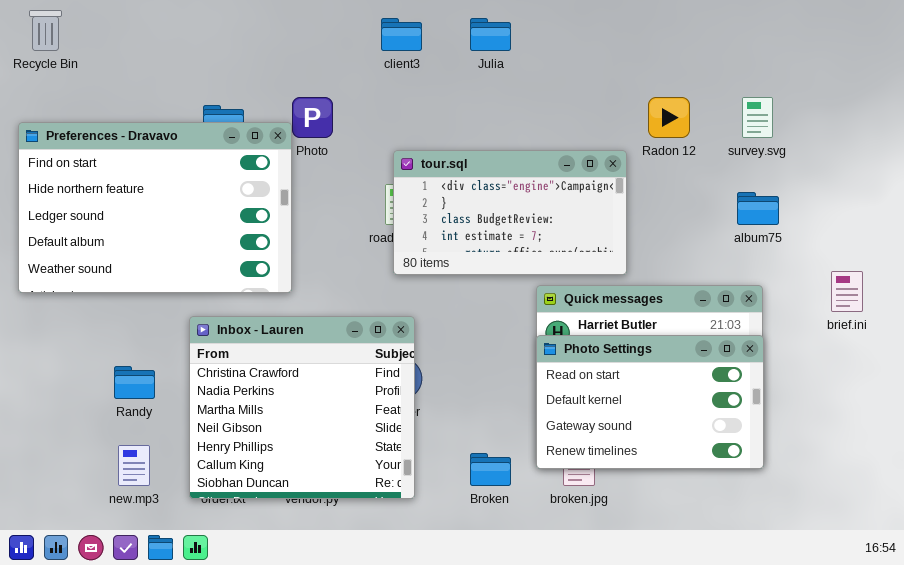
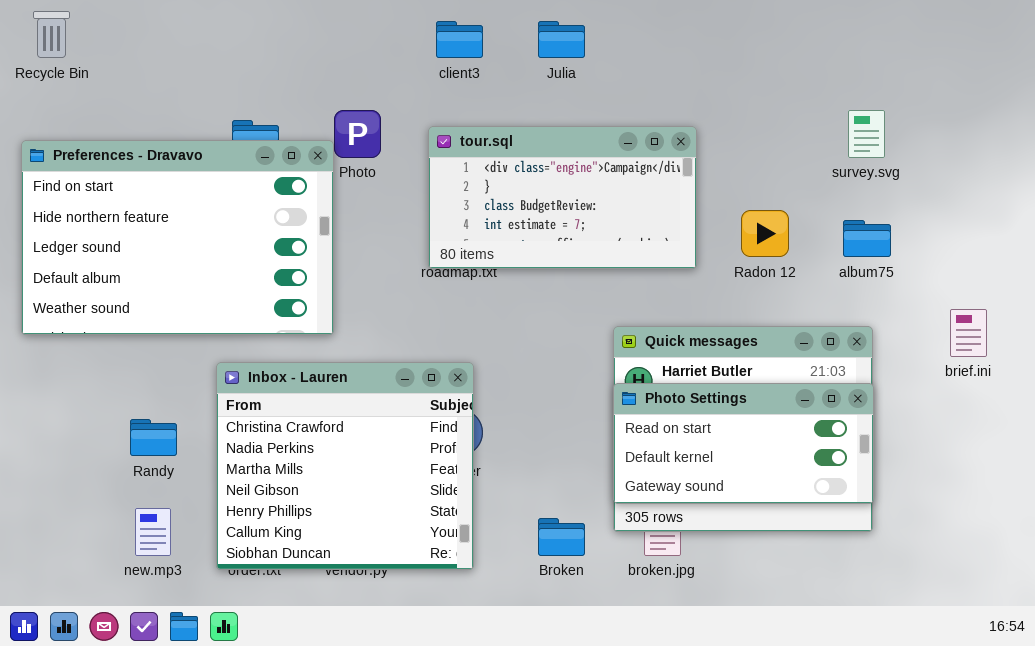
Radon 12: [648,97,690,138] -> [741,210,789,257], moved
tour.sql: [393,150,627,275] -> [428,126,697,269], moved
Photo Settings: [536,335,764,469] -> [613,383,874,504], resized

